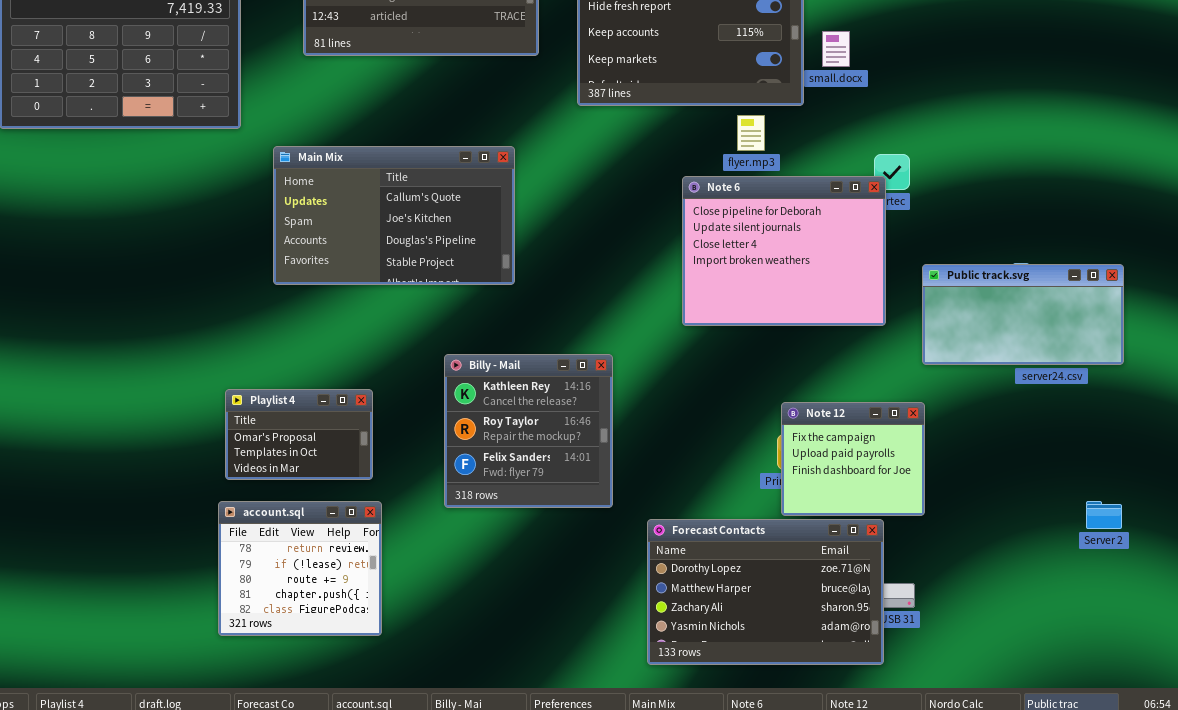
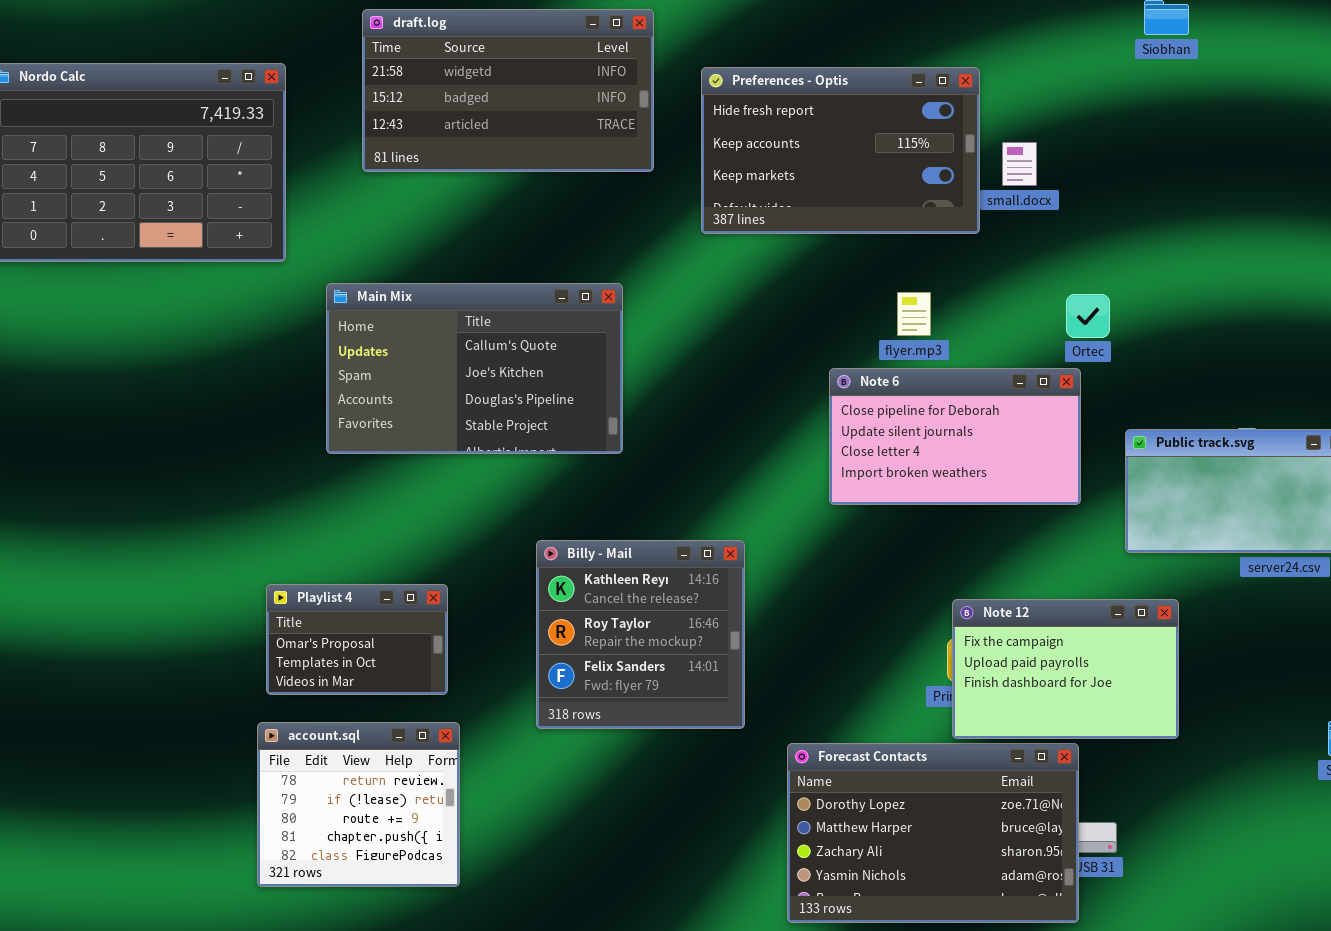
flyer.mp3: [737,115,765,151] -> [897,292,931,336], moved
Note 6: [682,176,886,326] -> [829,368,1081,505], resized
Note 12: [781,402,925,516] -> [952,599,1179,739], resized

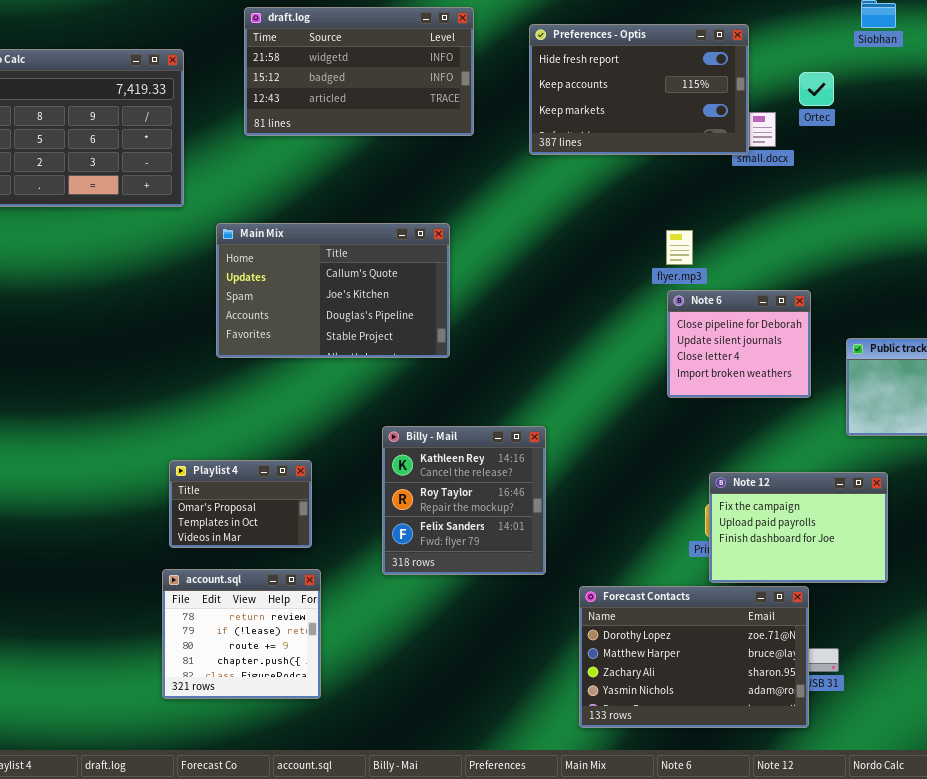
Preferences - Optis: [701,67,980,234] -> [529,24,749,155], moved
Ortec: [1066,294,1110,338] -> [799,72,834,106], moved
Note 6: [829,368,1081,505] -> [667,290,811,398], resized

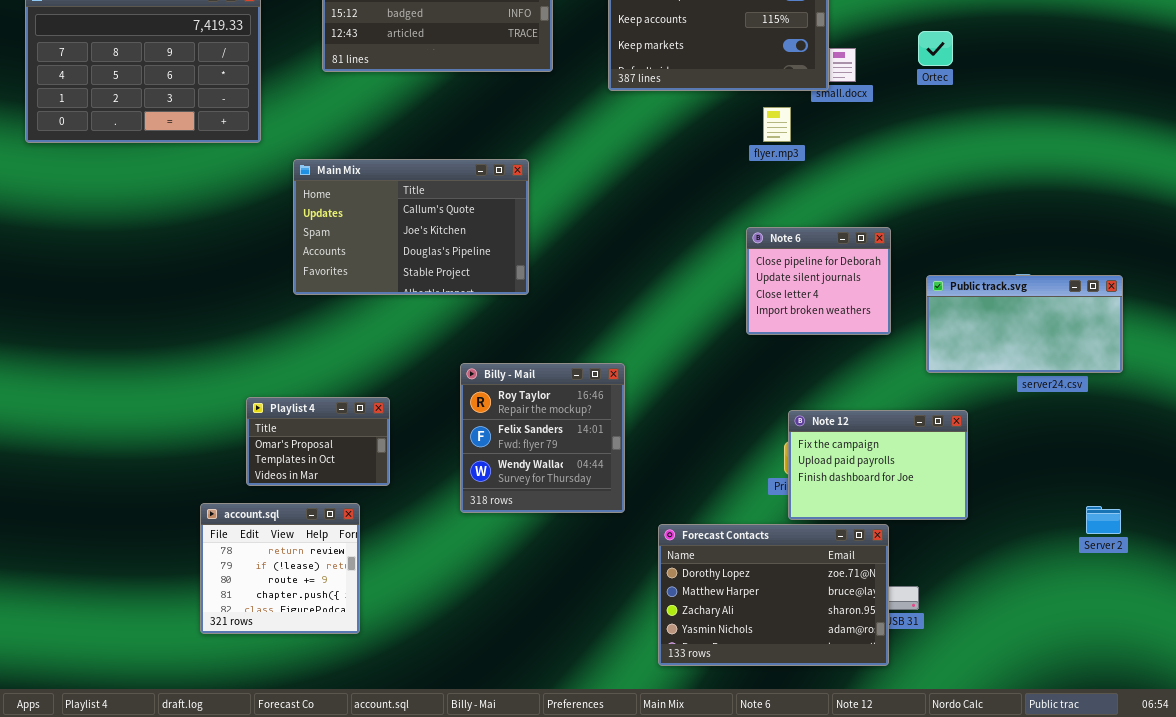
Ortec: [799,72,834,106] -> [918,31,953,66], moved
flyer.mp3: [666,230,693,265] -> [763,107,791,142], moved
Billy - Mail: [382,426,546,575] -> [460,363,625,513], scrolled down 1 row
account.sql: [162,569,321,699] -> [200,503,360,634], moved

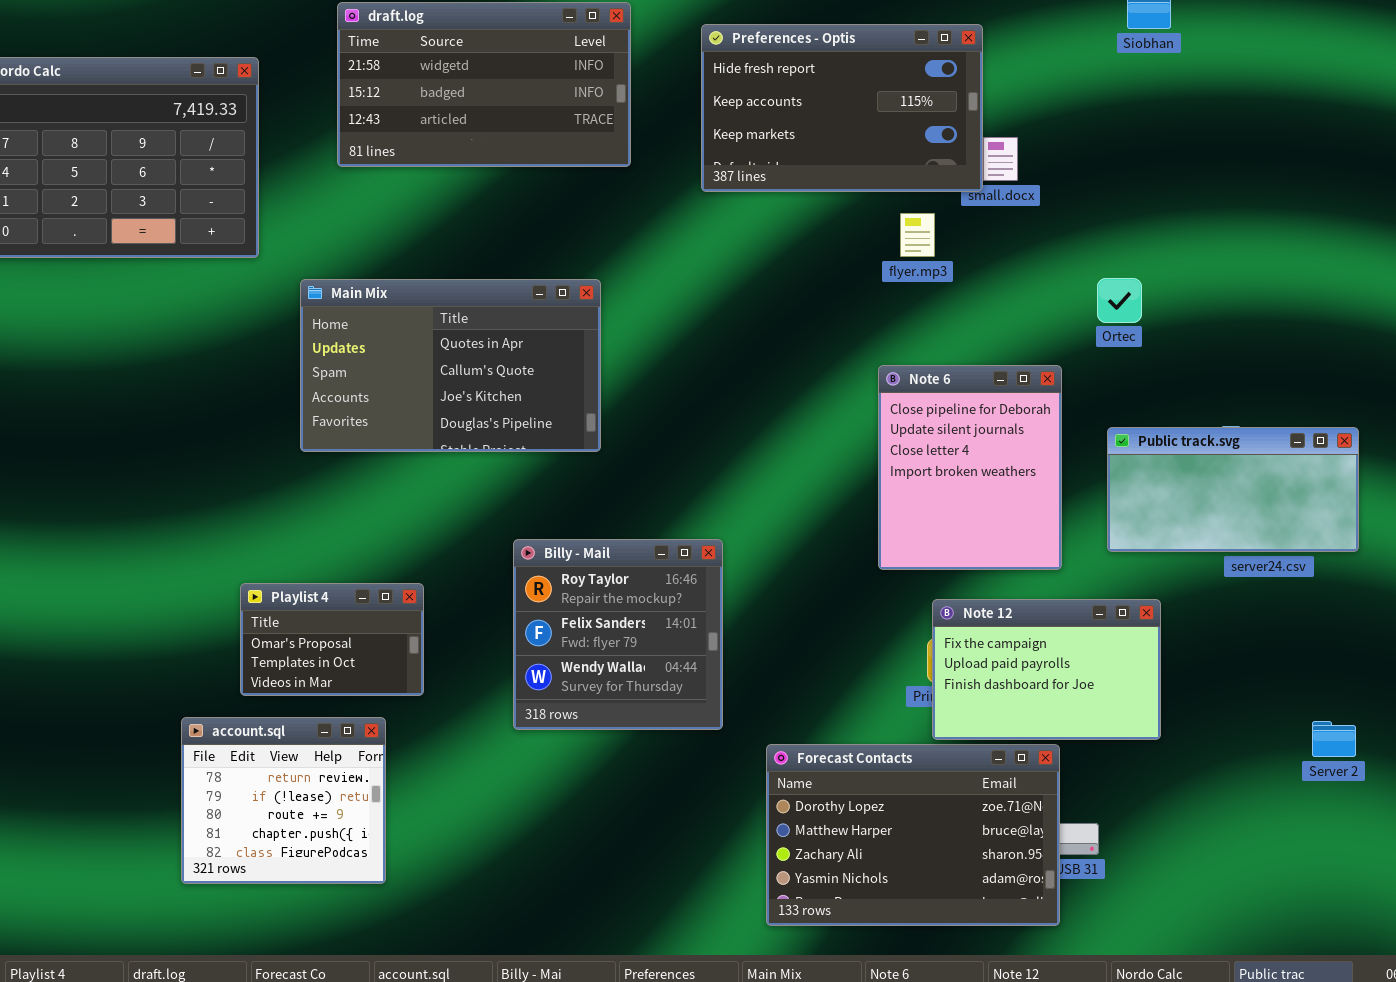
Ortec: [918,31,953,66] -> [1097,278,1142,323], moved
Main Mix: [293,159,529,295] -> [300,279,601,452], scrolled up 1 row
Note 6: [746,227,891,335] -> [878,365,1062,570], resized

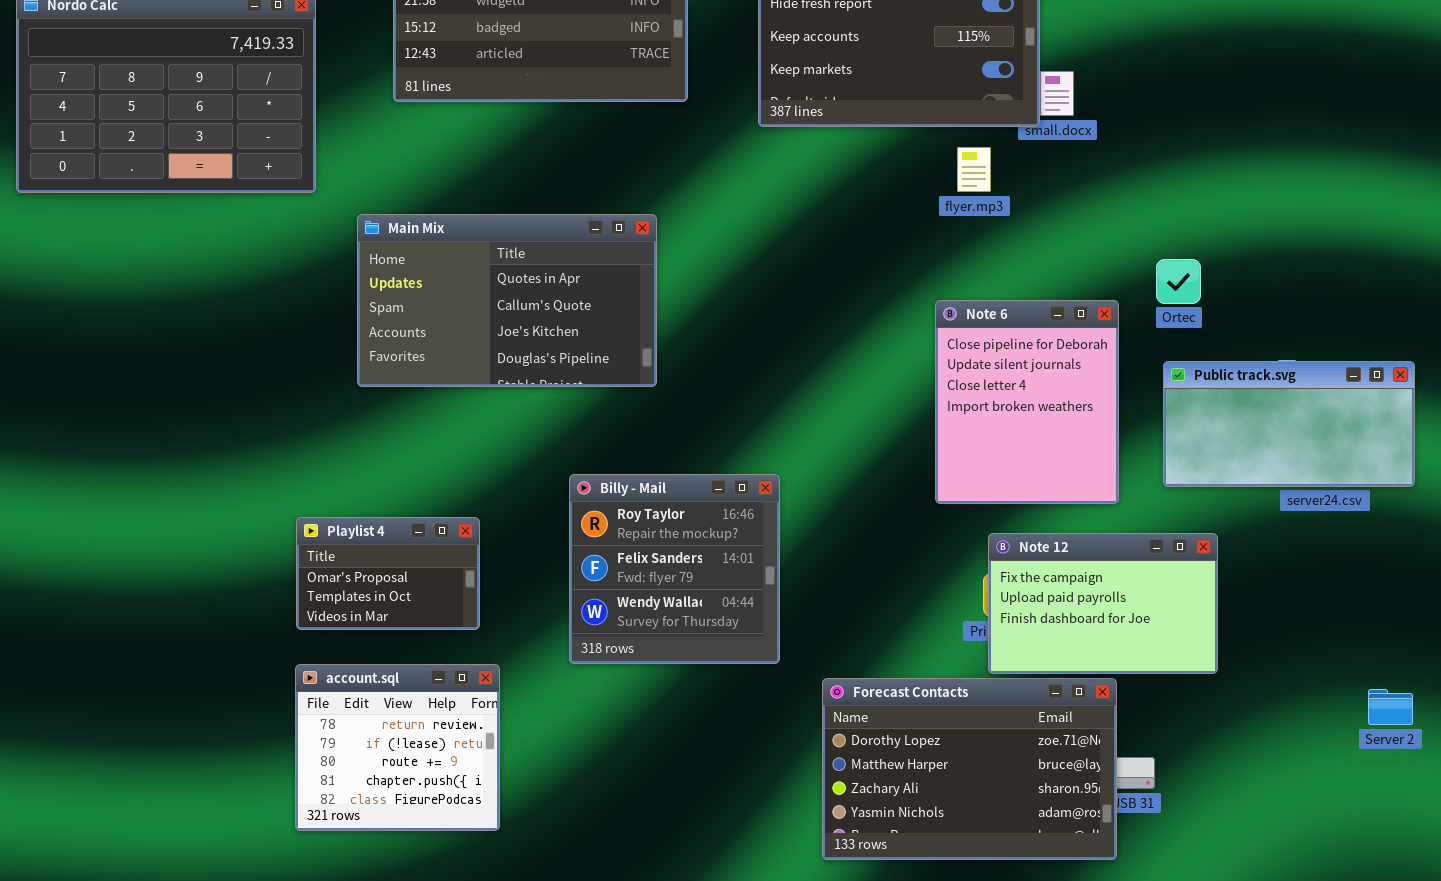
Ortec: [1097,278,1142,323] -> [1156,259,1201,304], moved
account.sql: [181,717,386,884] -> [295,664,500,831], moved
Server 2: [1312,721,1356,757] -> [1368,689,1413,725], moved

